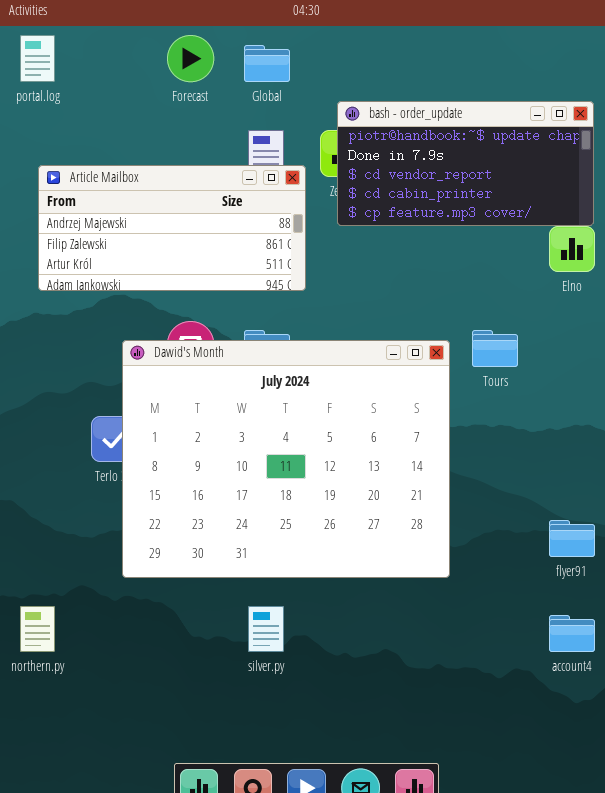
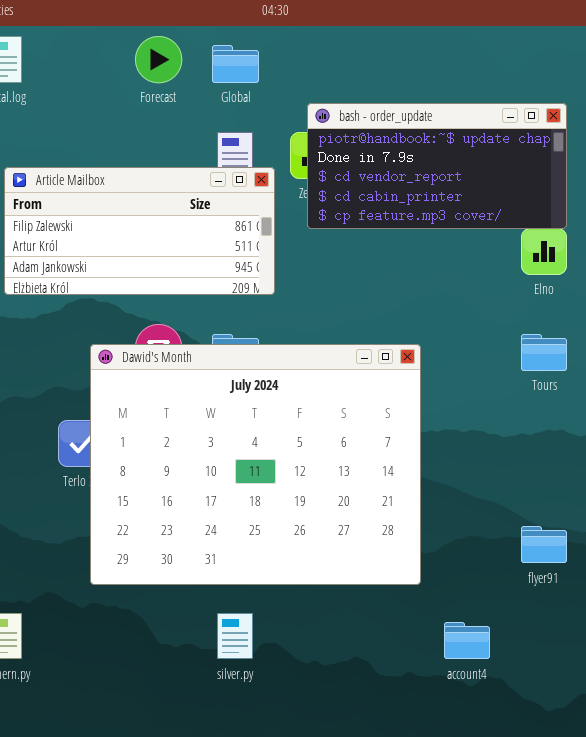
Article Mailbox: [38,165,306,291] -> [4,167,275,295], scrolled down 1 row
Tours: [472,330,518,367] -> [521,334,567,371], moved
account4: [549,615,595,652] -> [444,622,490,659], moved

